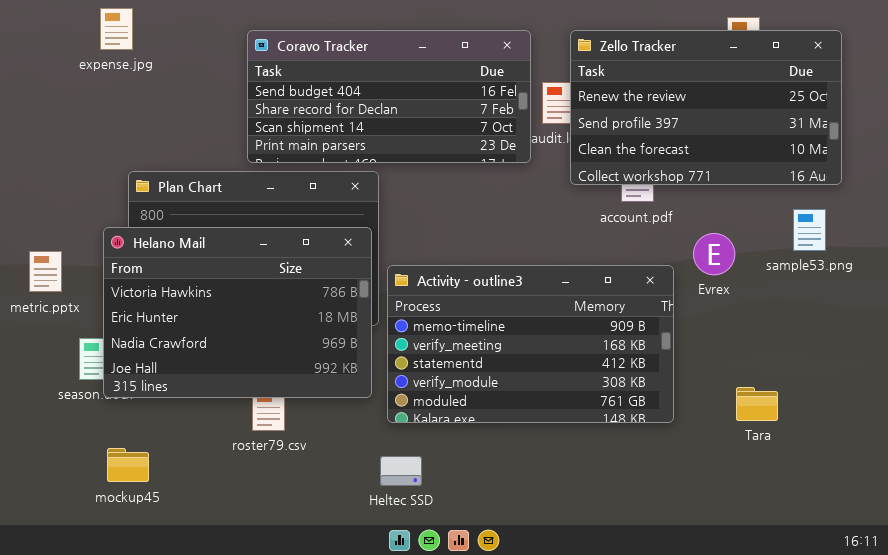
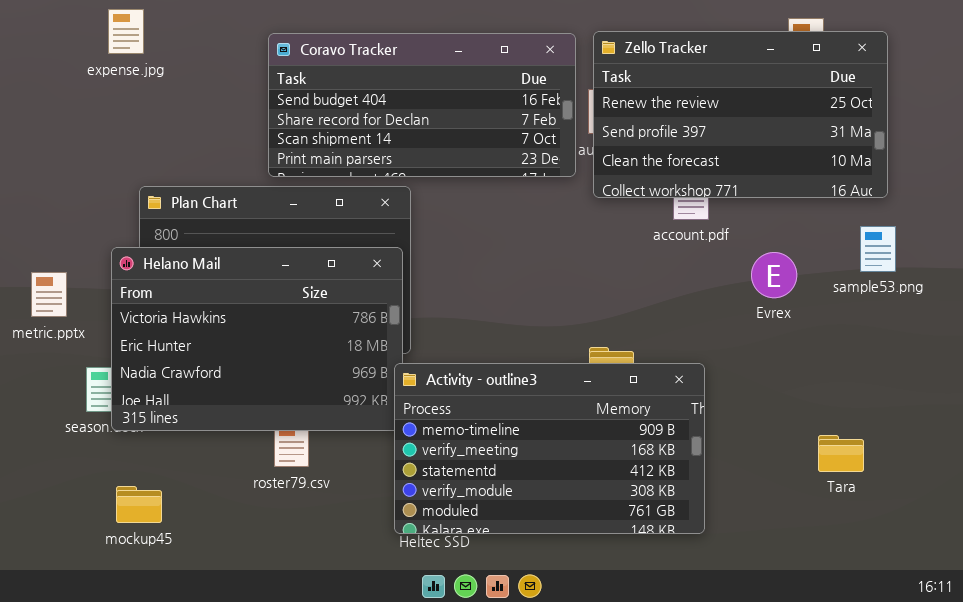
Zello Tracker: [570,30,842,185] -> [593,31,888,198], moved
Activity - outline3: [387,265,674,423] -> [394,363,705,534], moved
Tara: [736,387,778,421] -> [818,435,864,472], moved

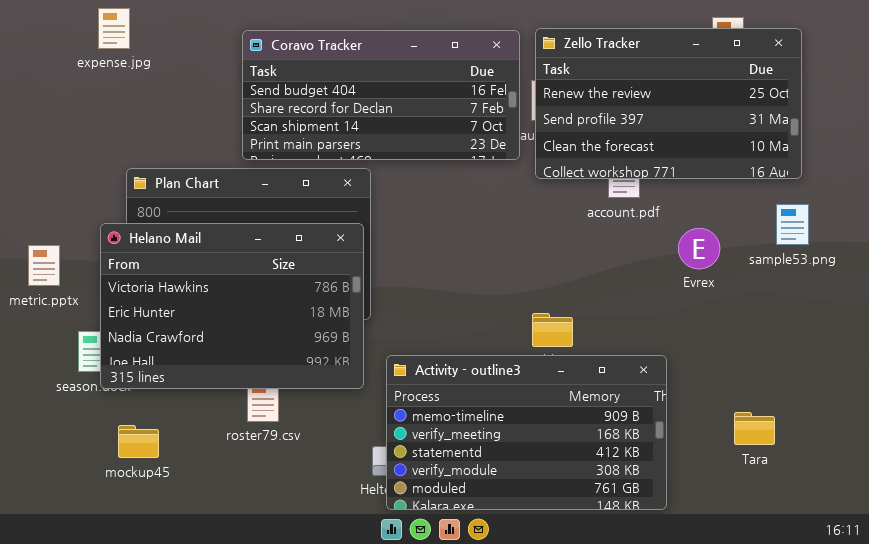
Activity - outline3: [394,363,705,534] -> [386,355,667,510], moved
Tara: [818,435,864,472] -> [734,412,775,445], moved
mockup45: [116,486,162,523] -> [118,425,159,458], moved

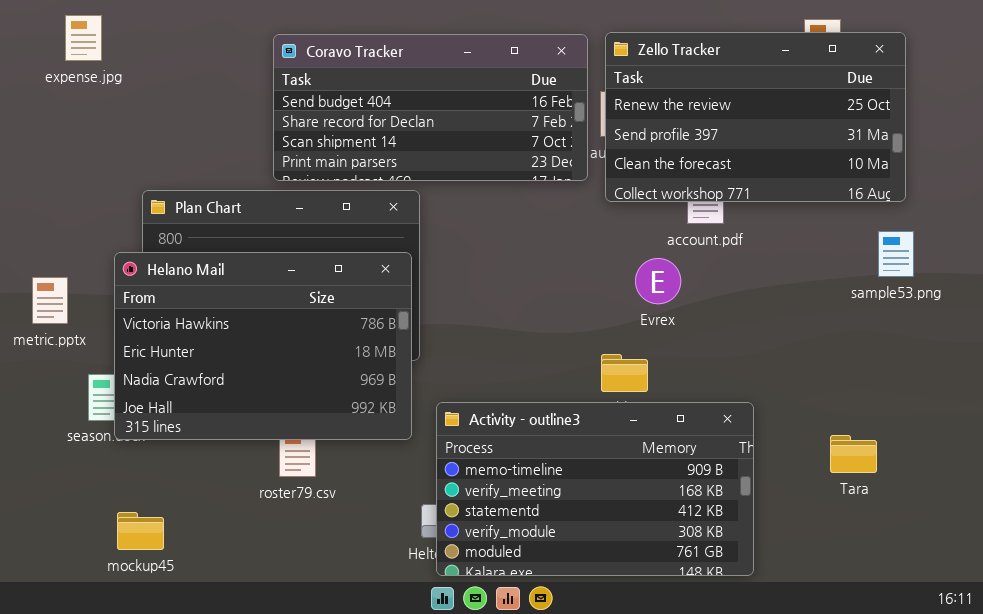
expense.jpg: [98,8,130,49] -> [65,15,102,61], moved
Evrex: [678,228,720,269] -> [635,258,681,304], moved
Tara: [734,412,775,445] -> [830,435,877,473], moved
mockup45: [118,425,159,458] -> [117,512,164,550], moved

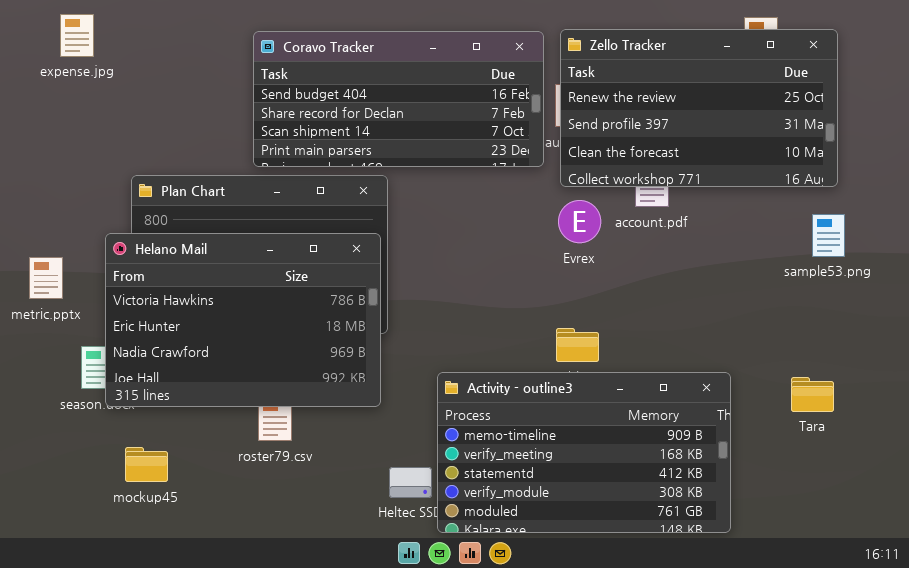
Evrex: [635,258,681,304] -> [558,200,601,243], moved
Activity - outline3: [436,402,754,576] -> [437,372,731,533], moved
Tara: [830,435,877,473] -> [791,377,834,412], moved
mockup45: [117,512,164,550] -> [125,447,168,482], moved

